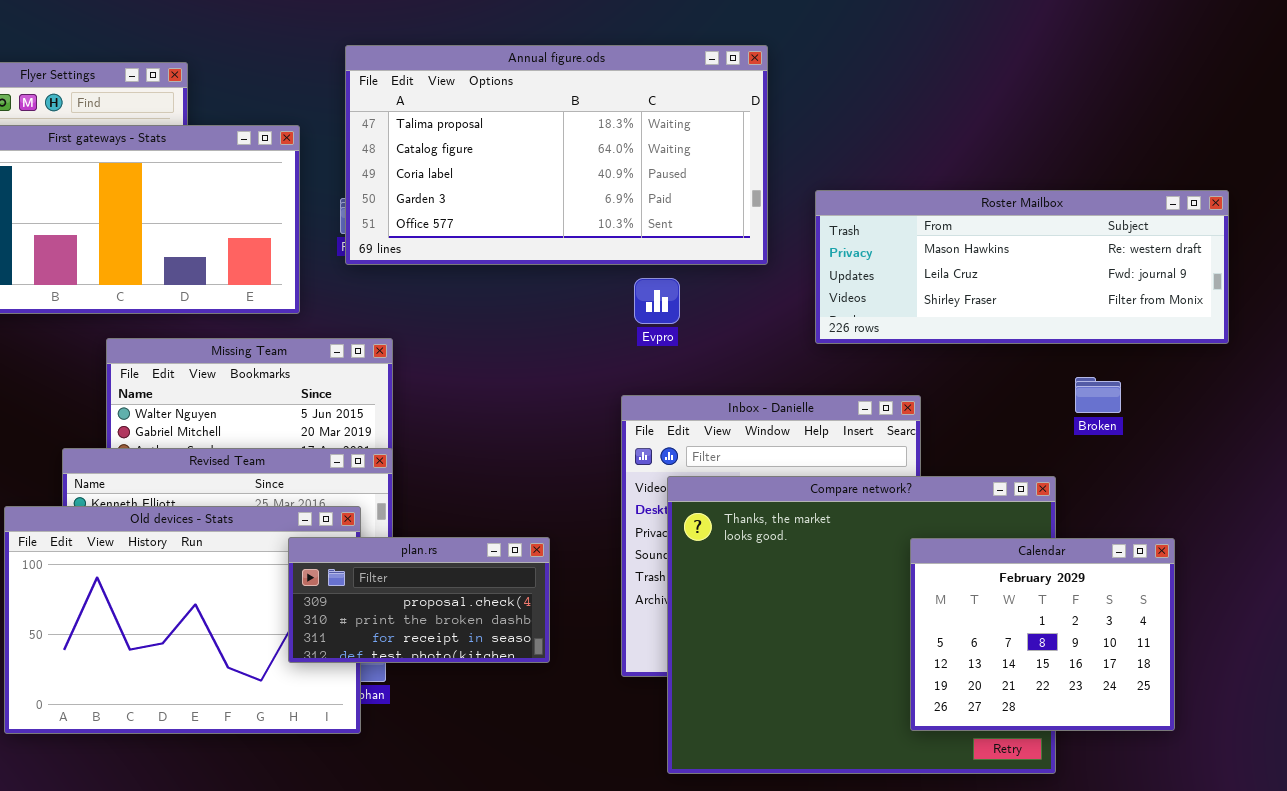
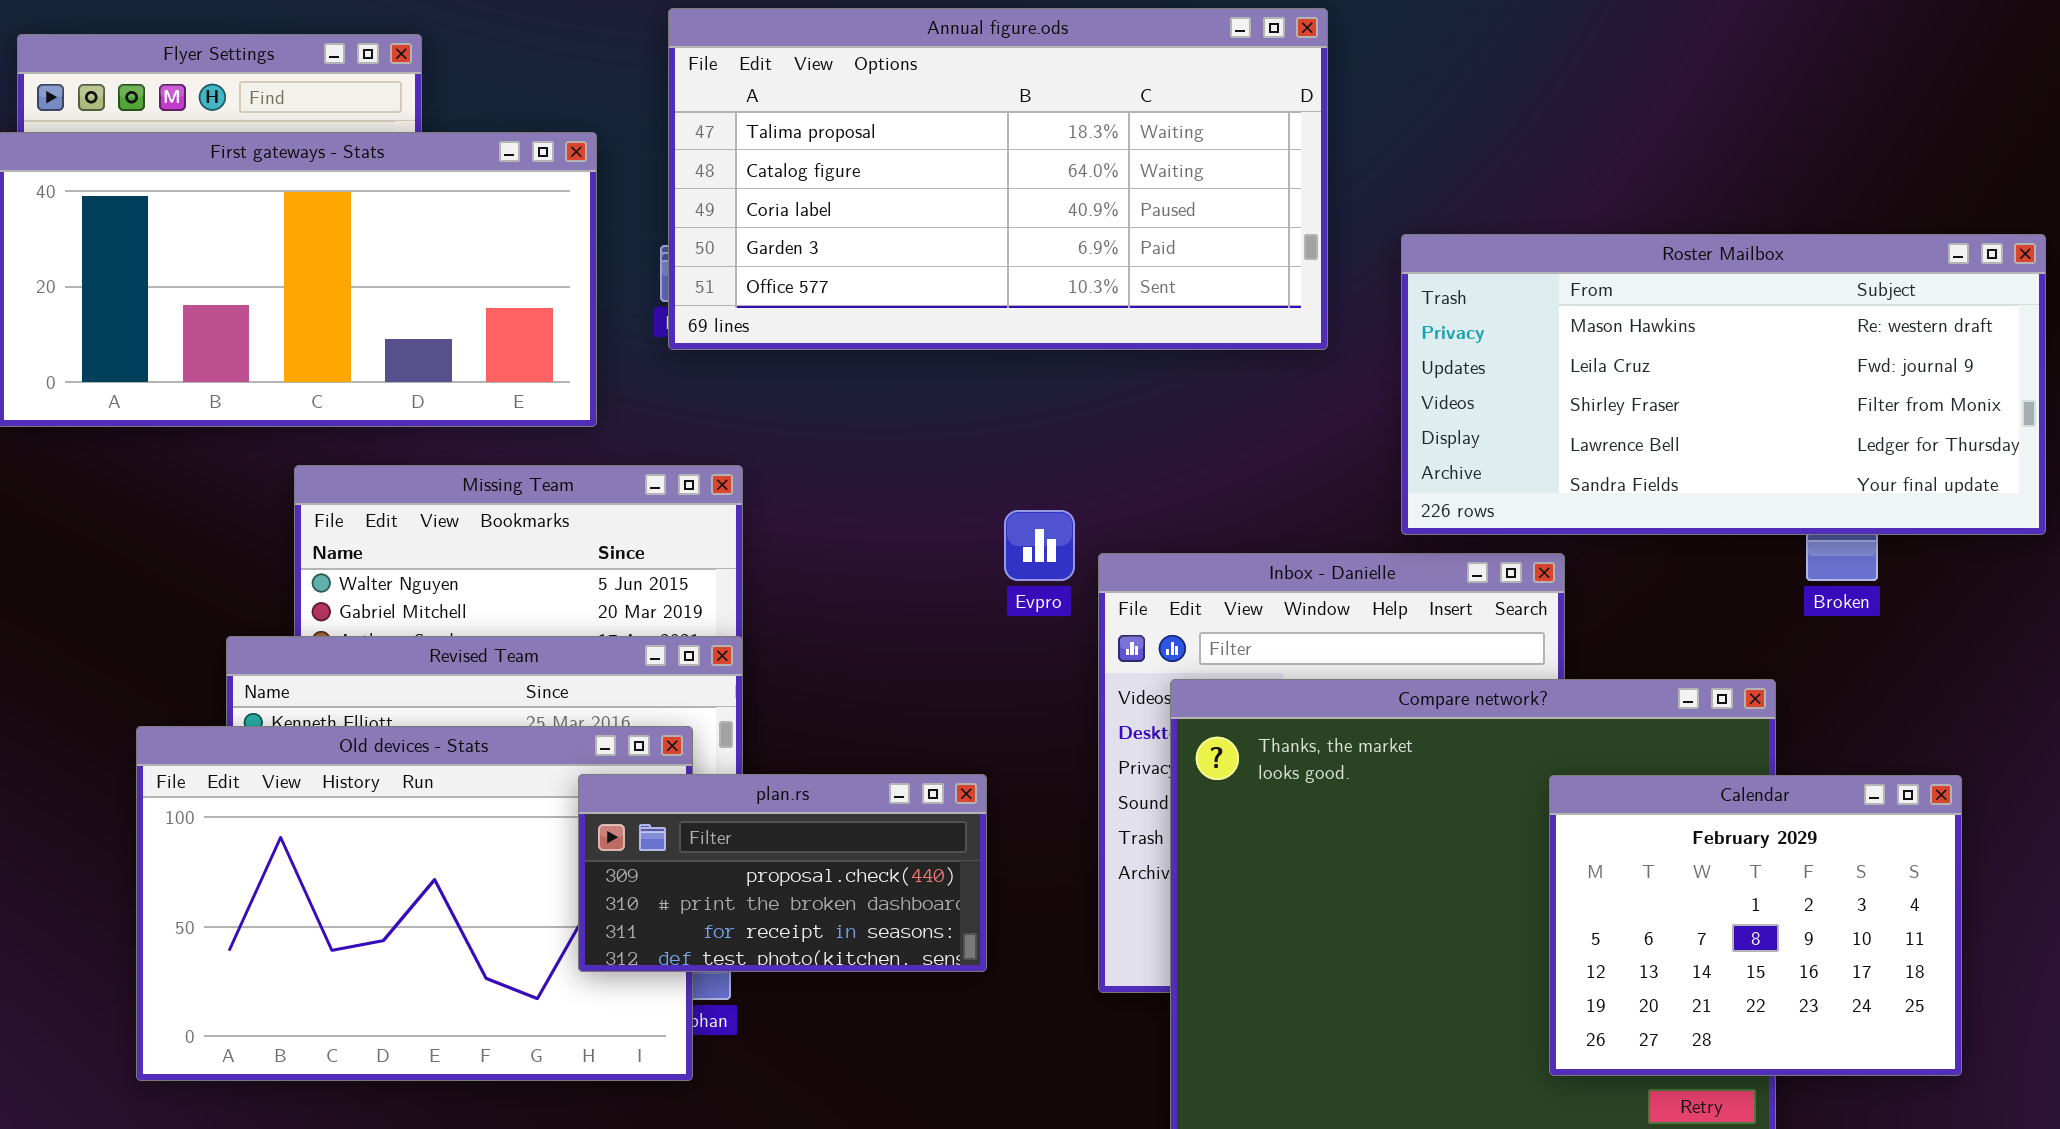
Roster Mailbox: [815,190,1229,344] -> [1401,234,2046,535], resized
Evpro: [634,278,680,324] -> [1004,510,1075,581], moved

